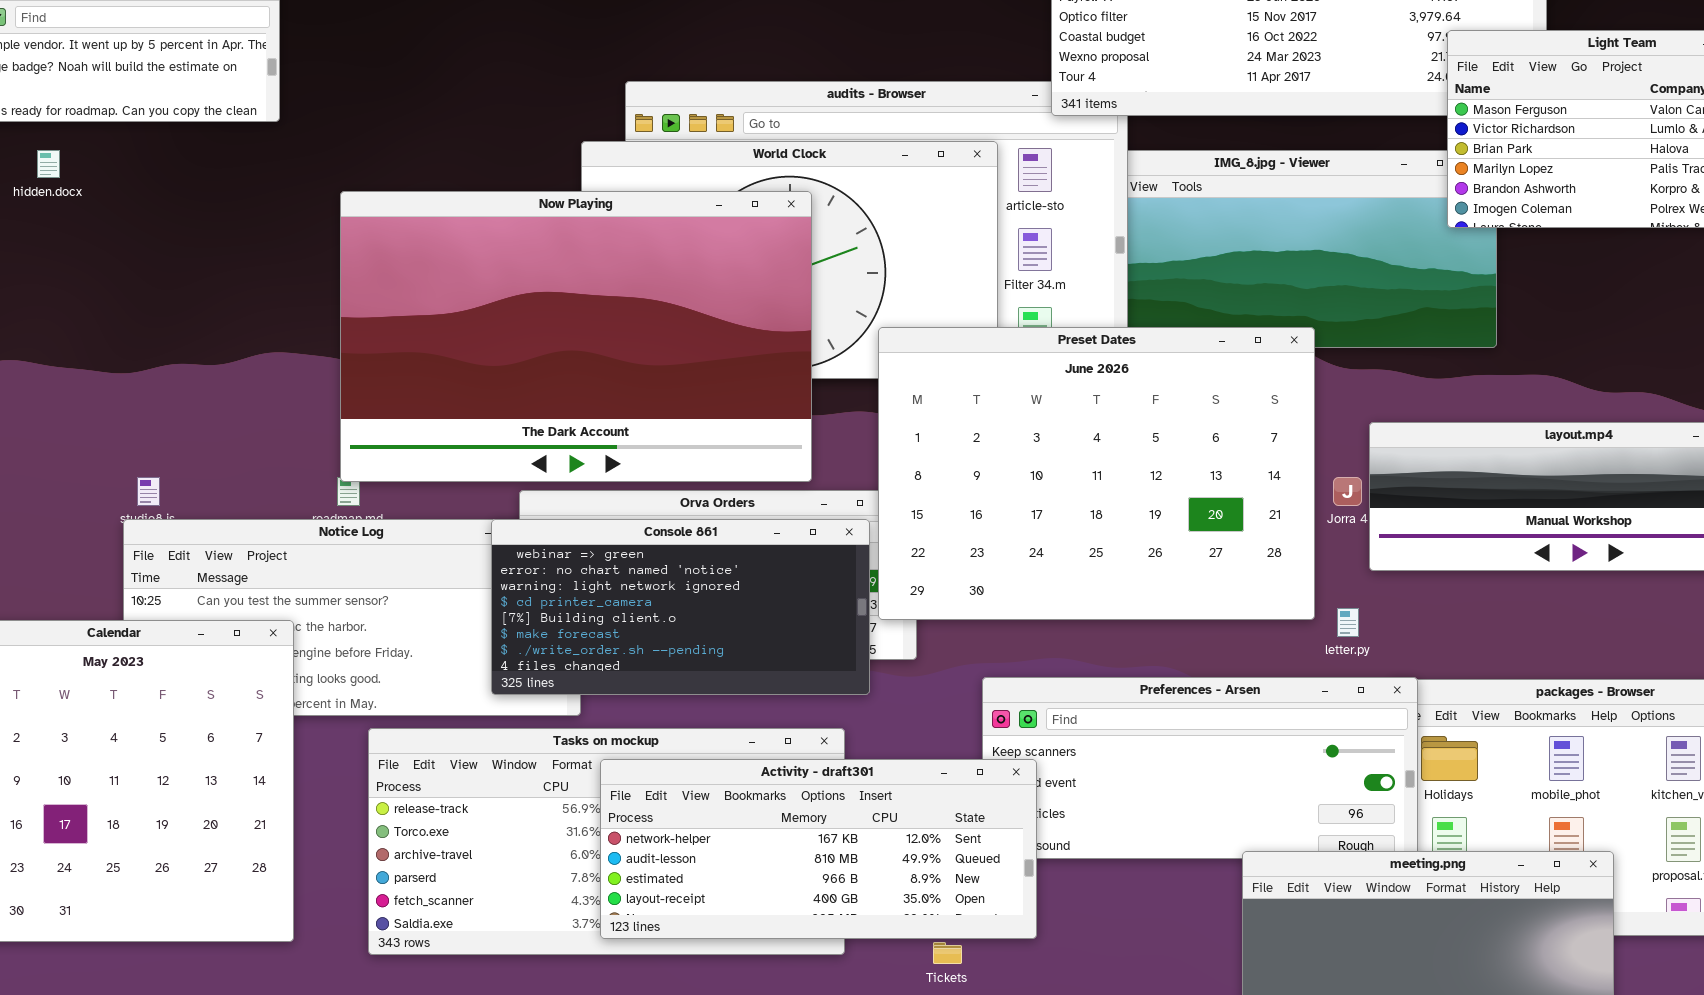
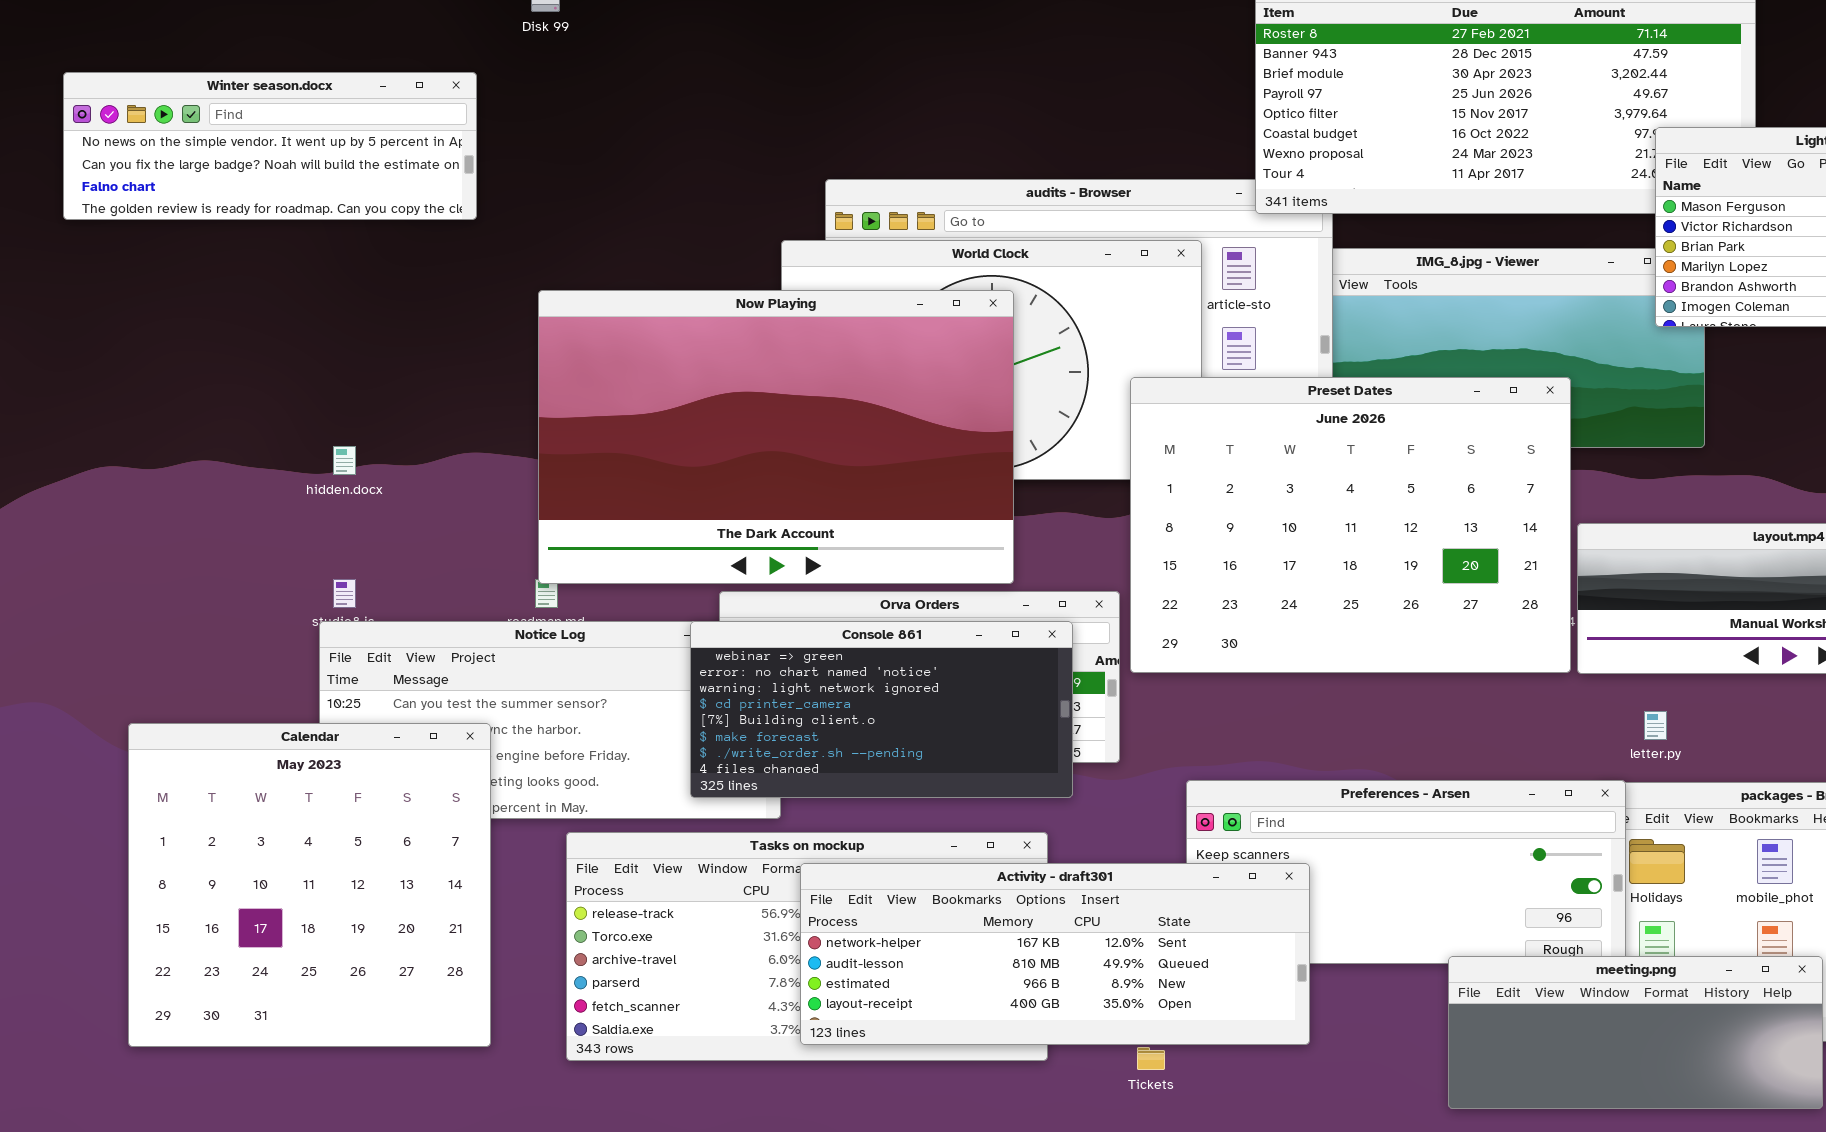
hidden.docx: [37,150,60,178] -> [333,446,356,475], moved
Preset Dates: [878,327,1315,620] -> [1130,377,1571,673], moved
letter.py: [1337,608,1359,637] -> [1644,711,1667,740], moved
Activity - draft301: [600,759,1037,939] -> [800,863,1310,1045], resized

